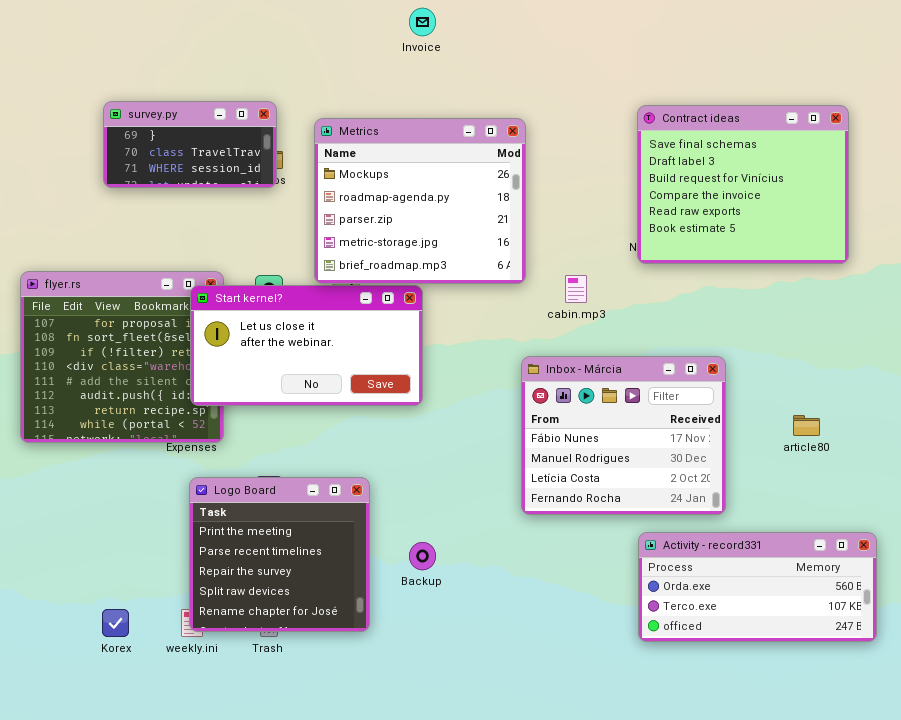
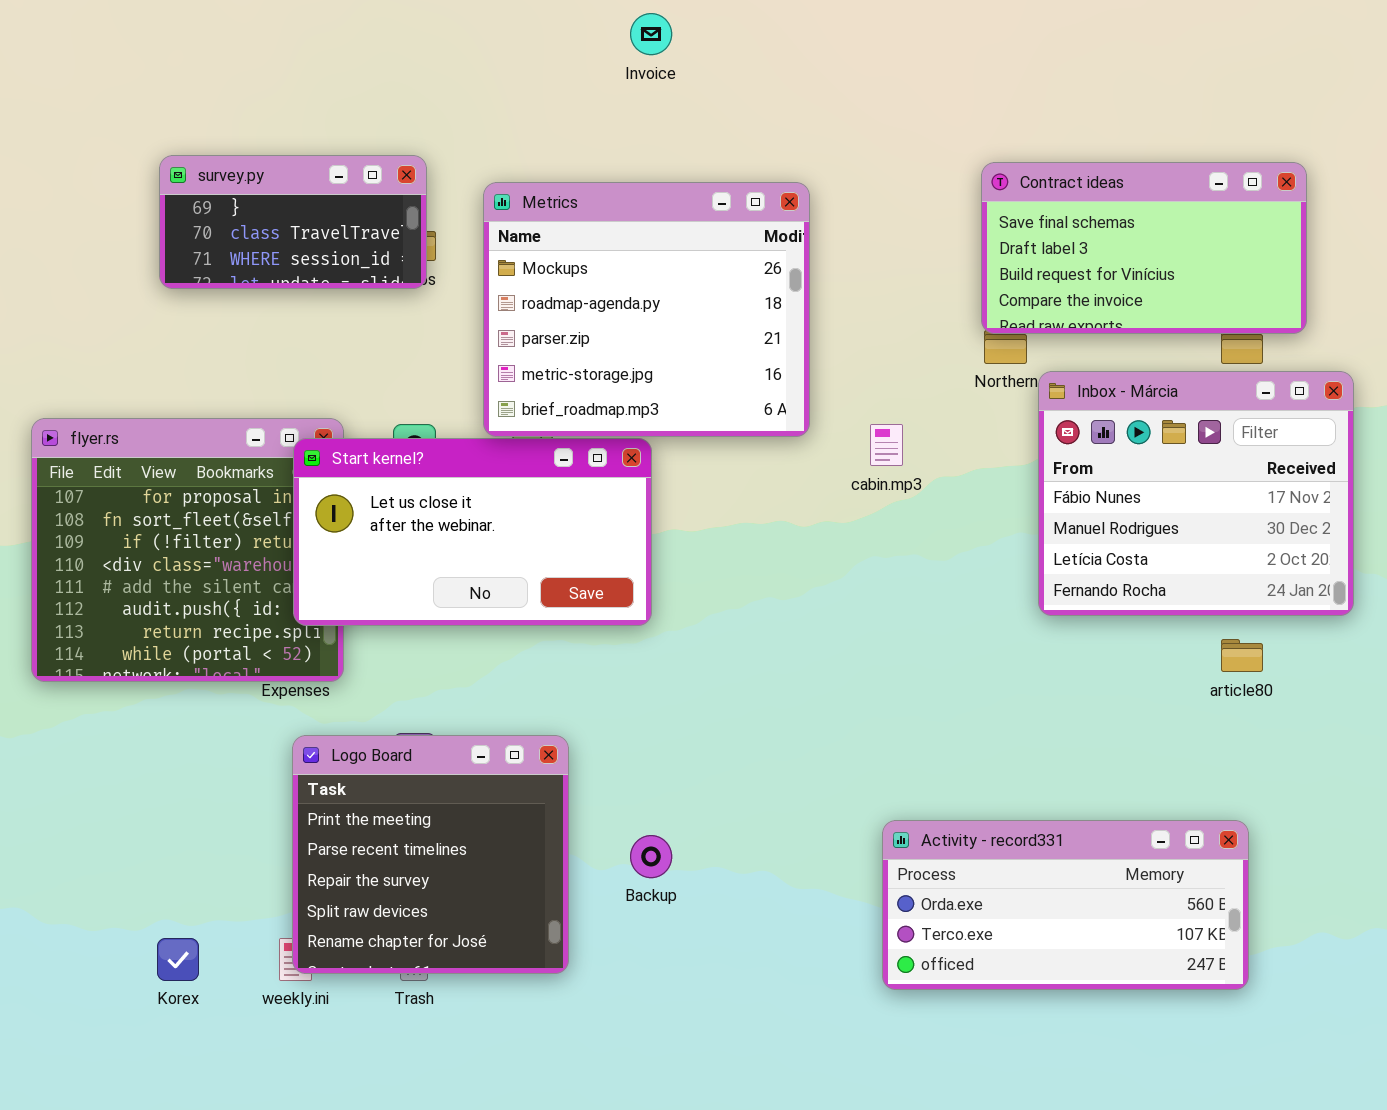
Contract ideas: [637,105,849,264] -> [981,162,1307,334], resized
Inbox - Márcia: [521,356,726,515] -> [1038,371,1354,616], moved
Activity - record331: [638,532,877,642] -> [882,820,1249,990], moved

